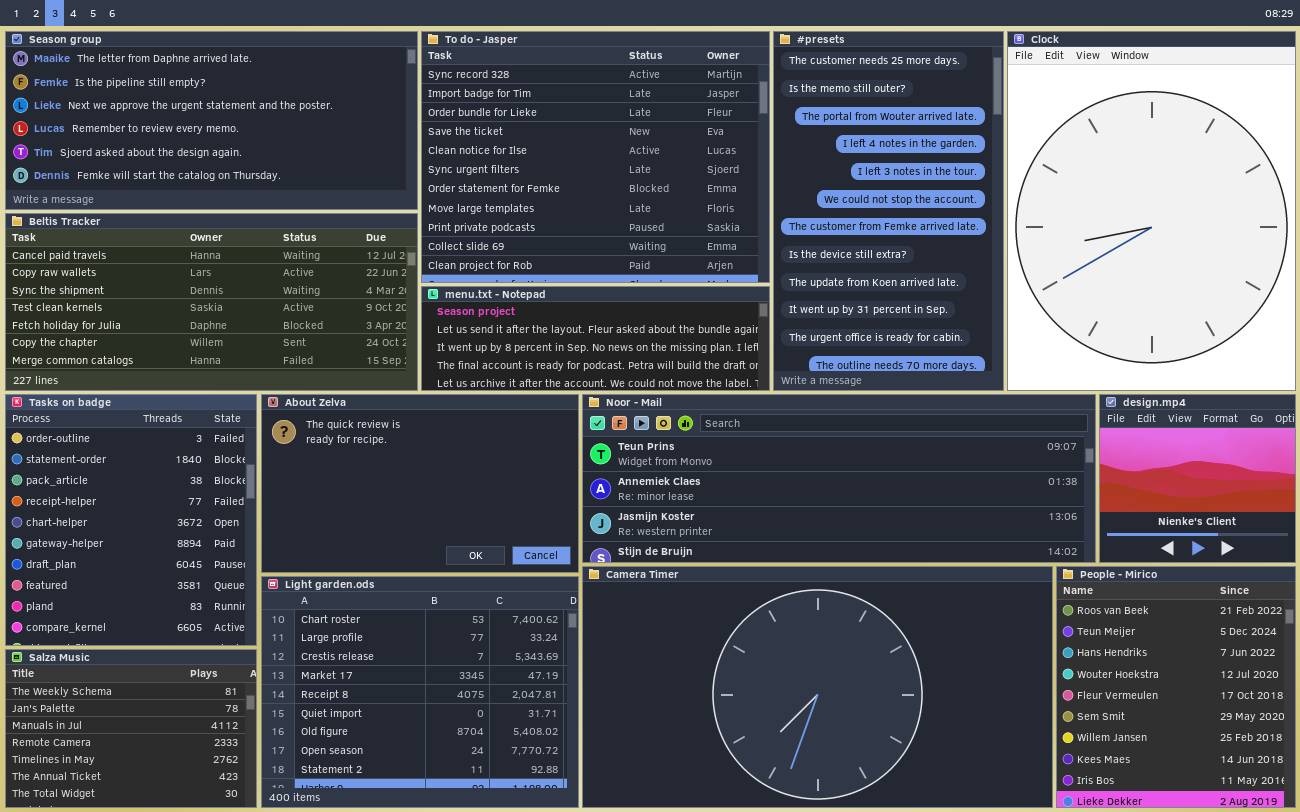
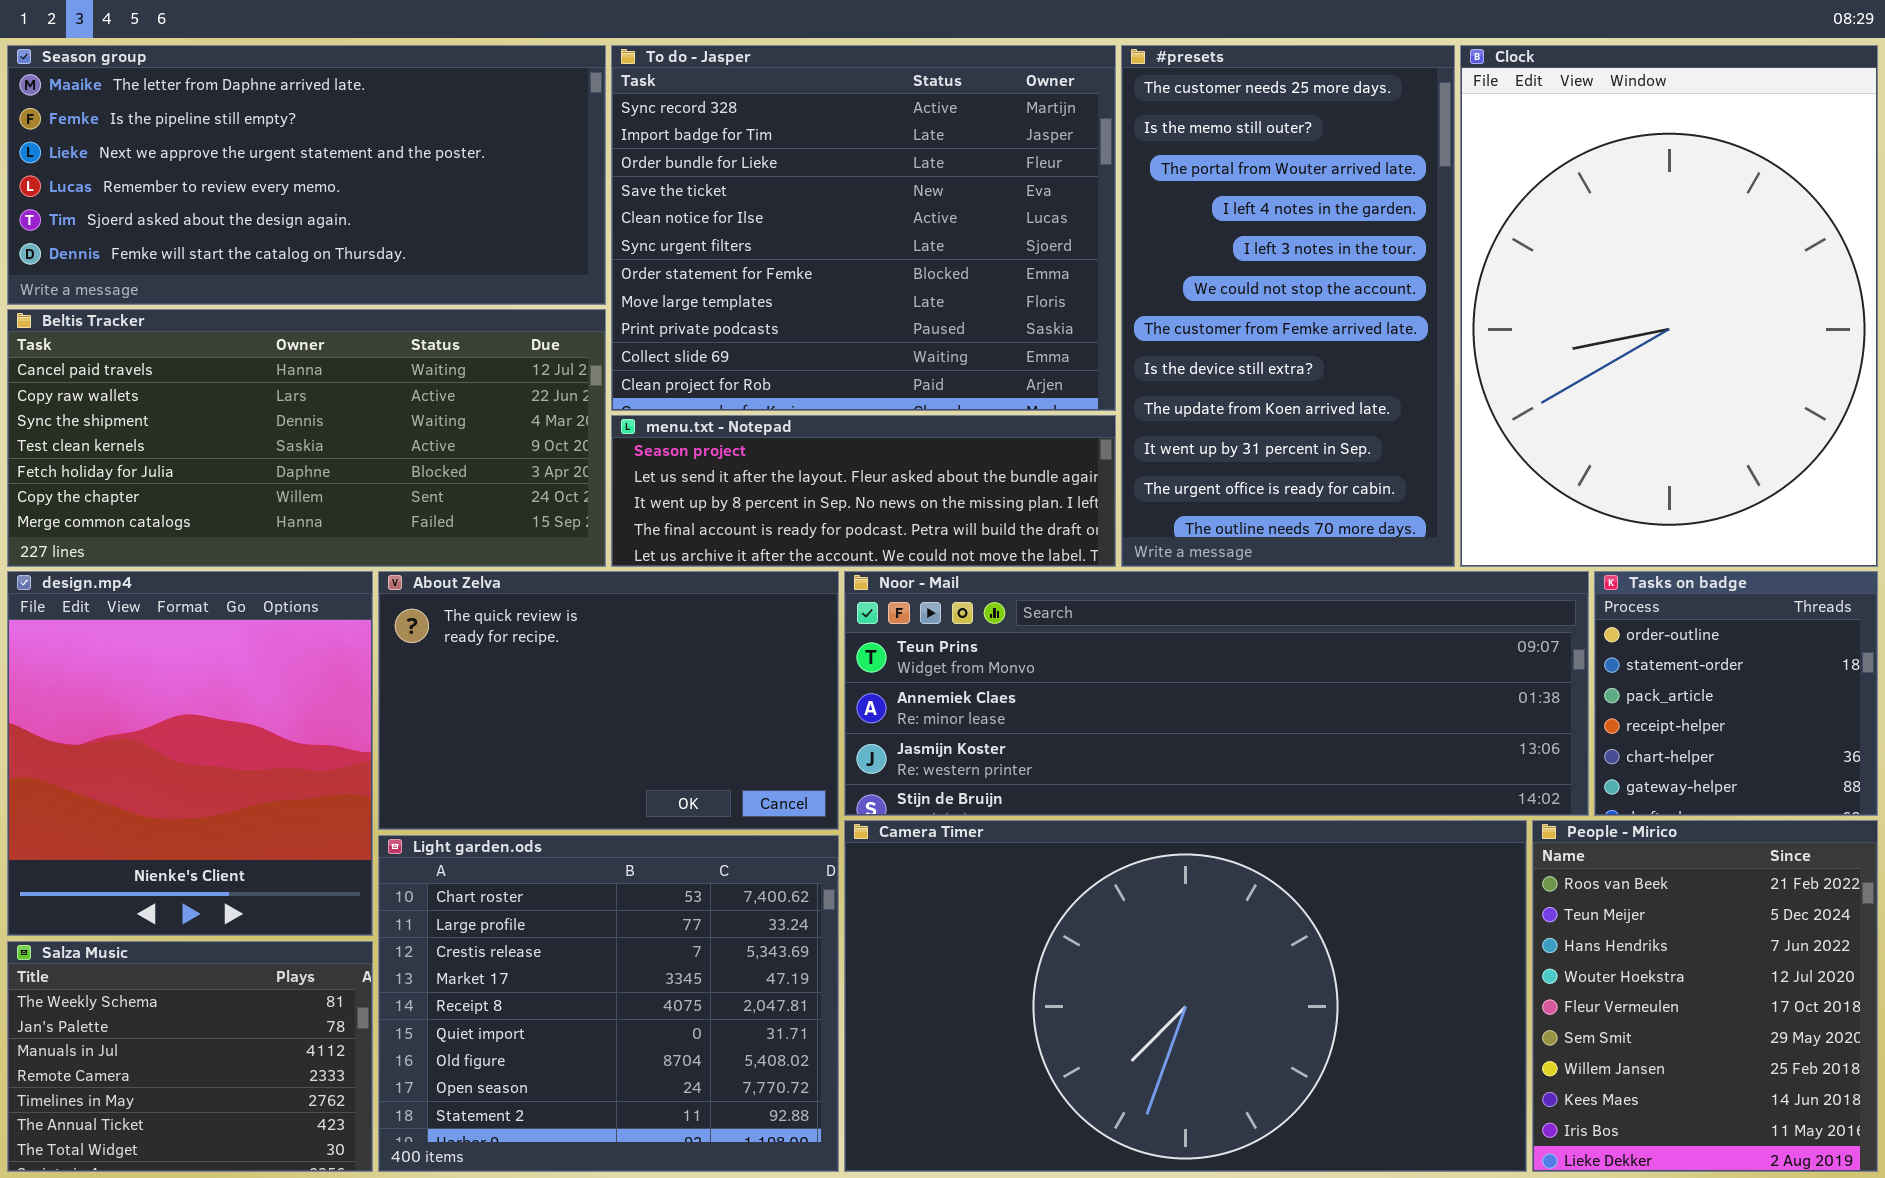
Tasks on badge: [5,394,257,646] -> [1594,571,1878,816], moved, resized
design.mp4: [1099,394,1296,563] -> [7,571,373,936], moved, resized

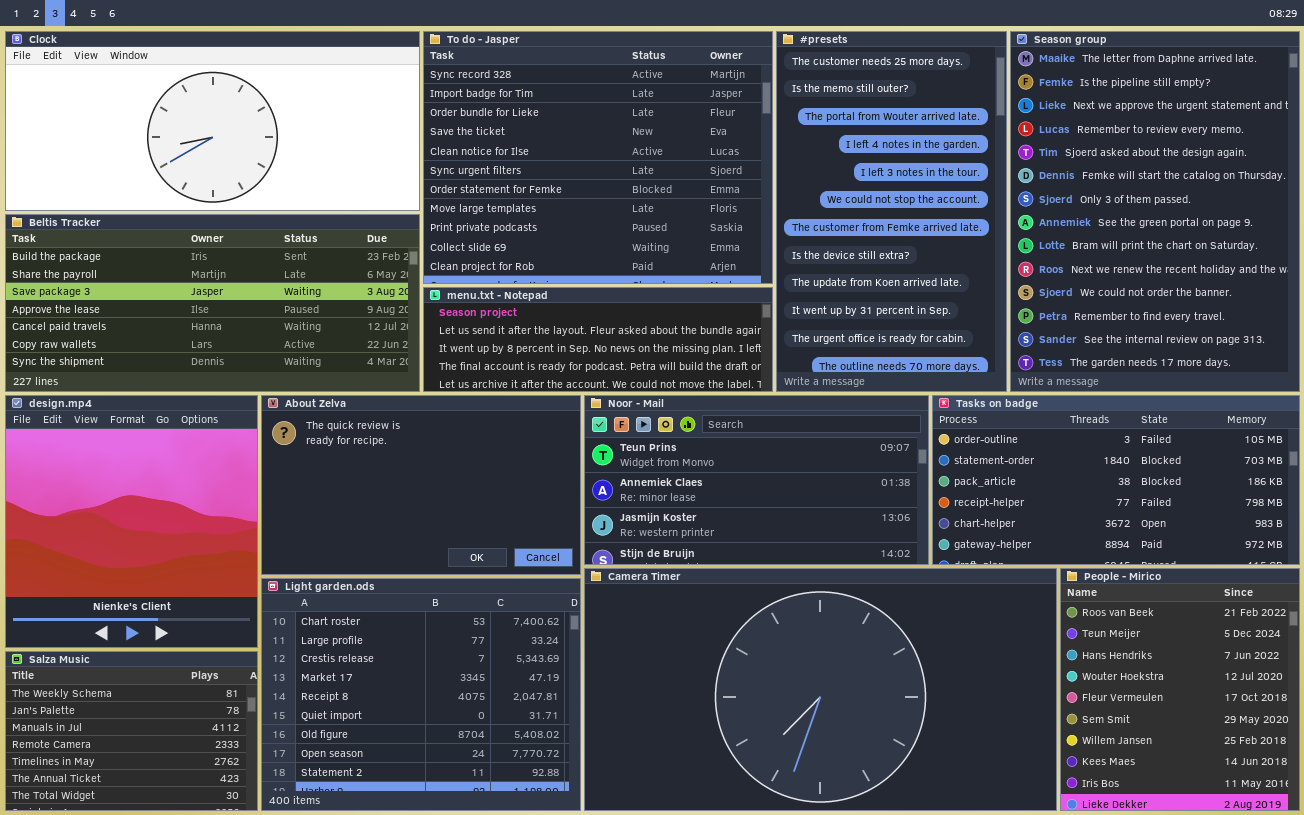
Season group: [7,45,606,305] -> [1010,31,1300,392], moved, resized
Clock: [1460,45,1878,567] -> [5,31,420,211], moved, resized
Beltis Tracker: [7,309,606,567] -> [5,214,420,392], scrolled up 4 rows
Noor - Mail: [844,571,1589,816] -> [584,395,929,565], resized
Tasks on badge: [1594,571,1878,816] -> [932,395,1300,565], resized

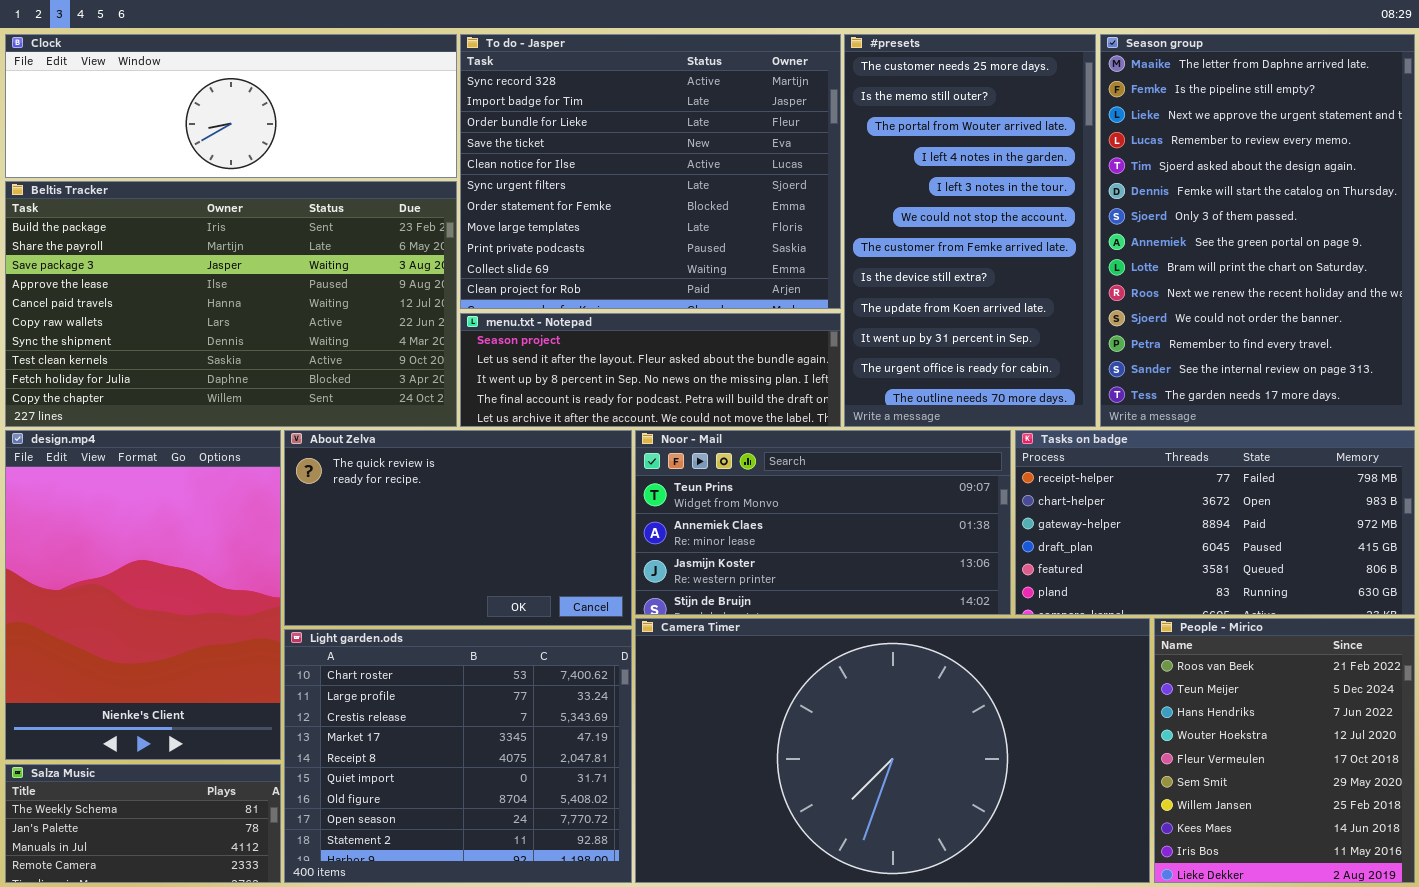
Clock: [5,31,420,211] -> [5,34,457,178], resized
Beltis Tracker: [5,214,420,392] -> [5,181,457,427], resized
design.mp4: [5,395,258,648] -> [5,430,281,760], resized
Tasks on badge: [932,395,1300,565] -> [1015,430,1415,615], scrolled down 3 rows
Salza Music: [5,651,258,811] -> [5,764,281,883], resized

